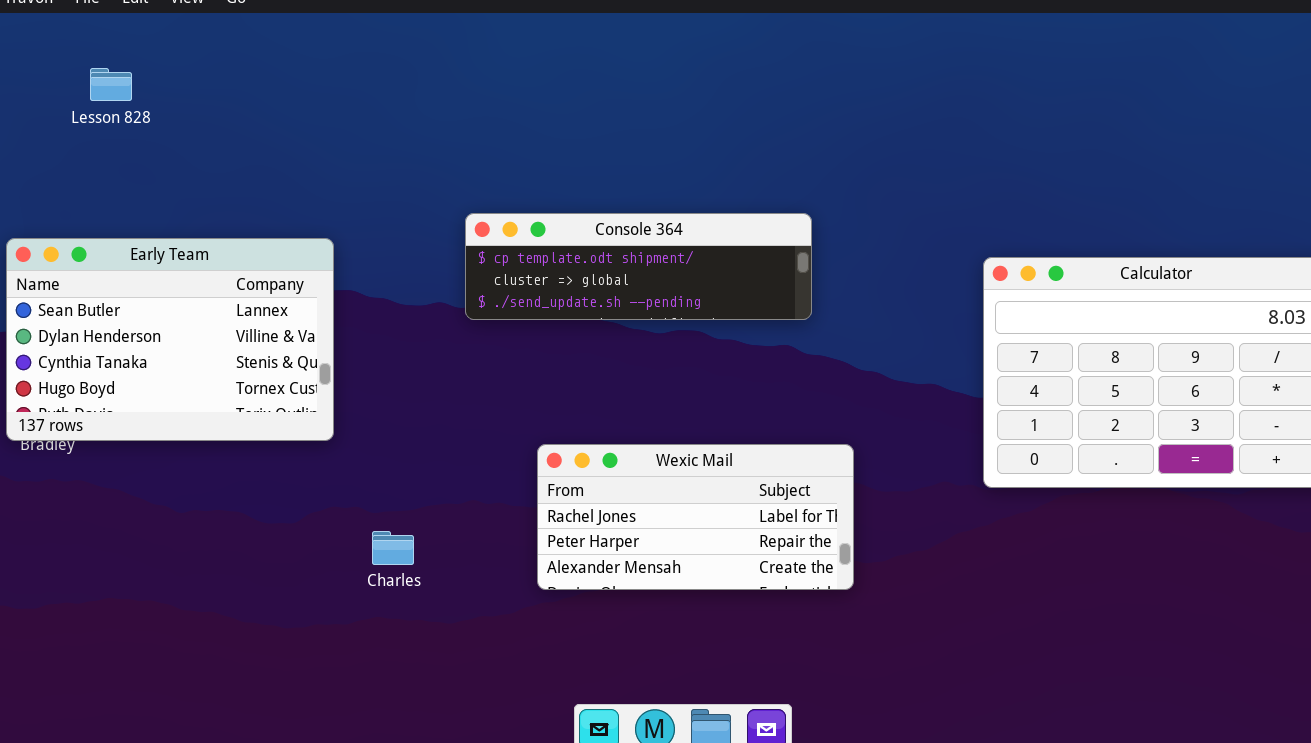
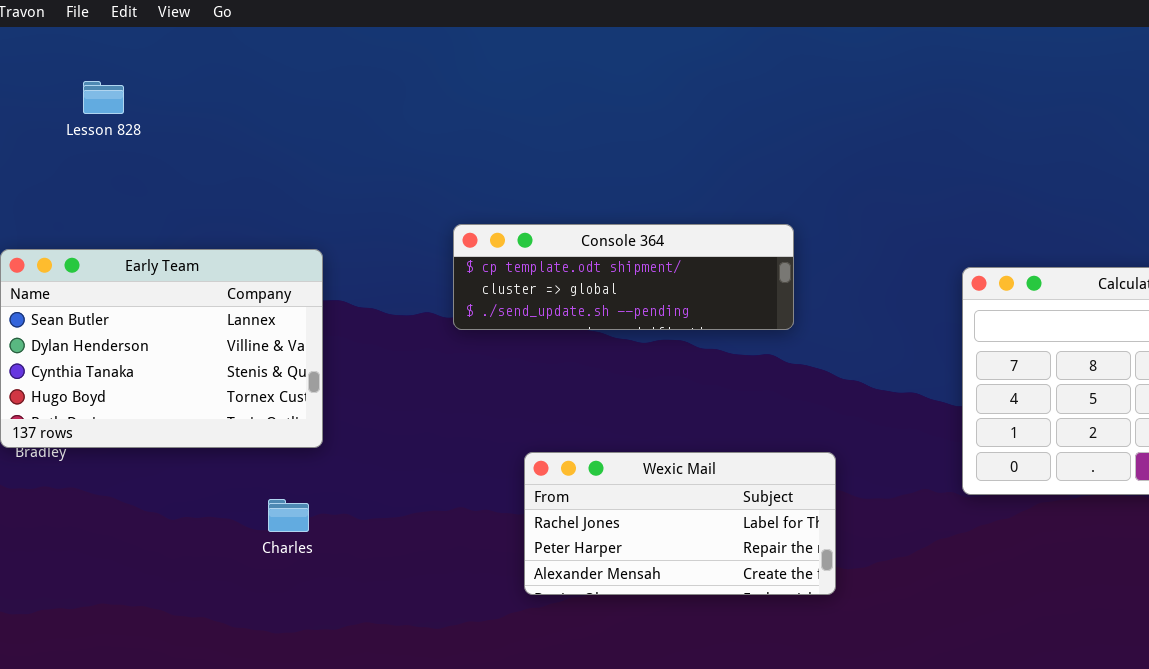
Charles: [372,531,414,565] -> [268,499,309,532], moved

